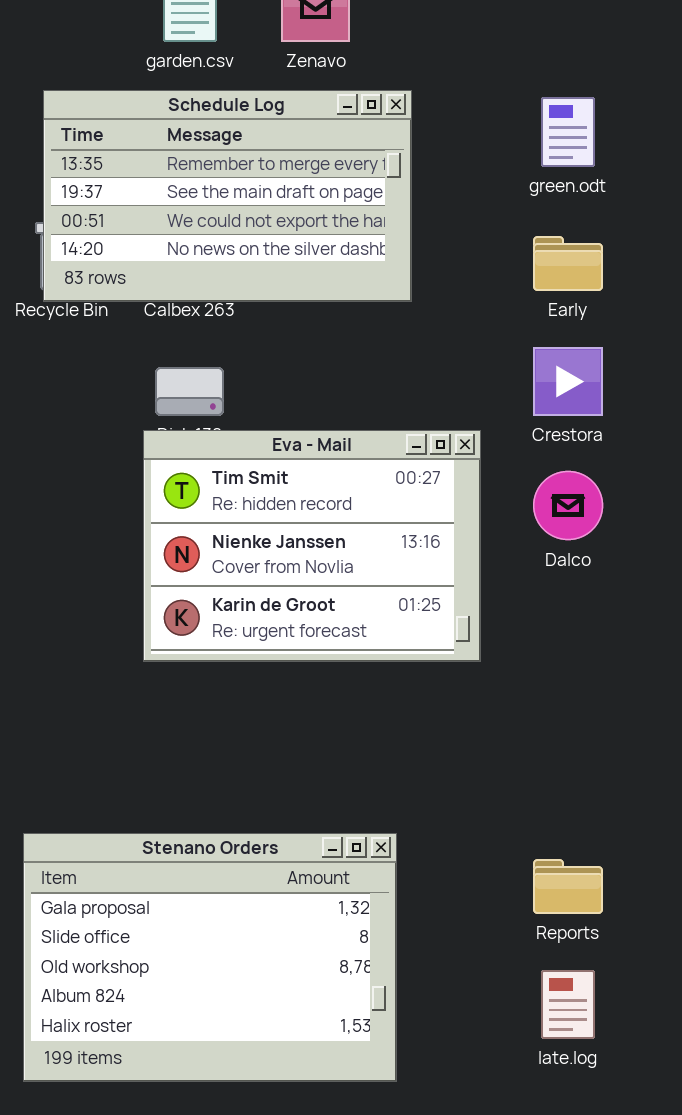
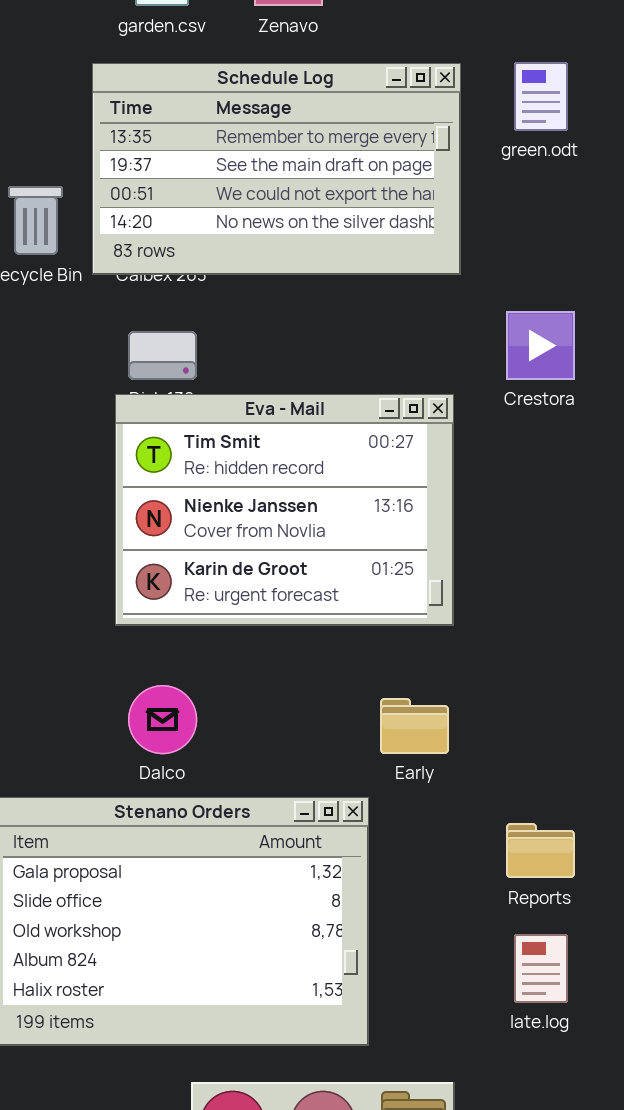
Schedule Log: [43,90,412,302] -> [92,63,461,275], moved
Early: [533,236,603,291] -> [380,698,449,754], moved
Dalco: [533,471,603,540] -> [128,685,197,754], moved

